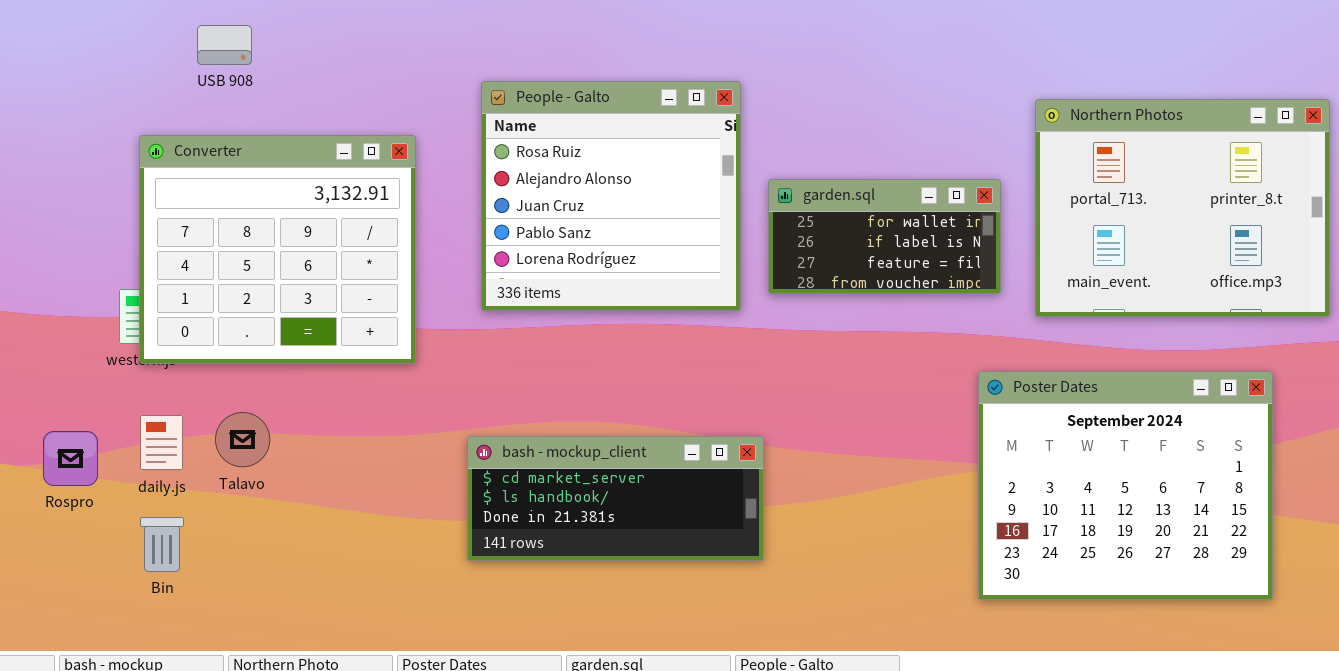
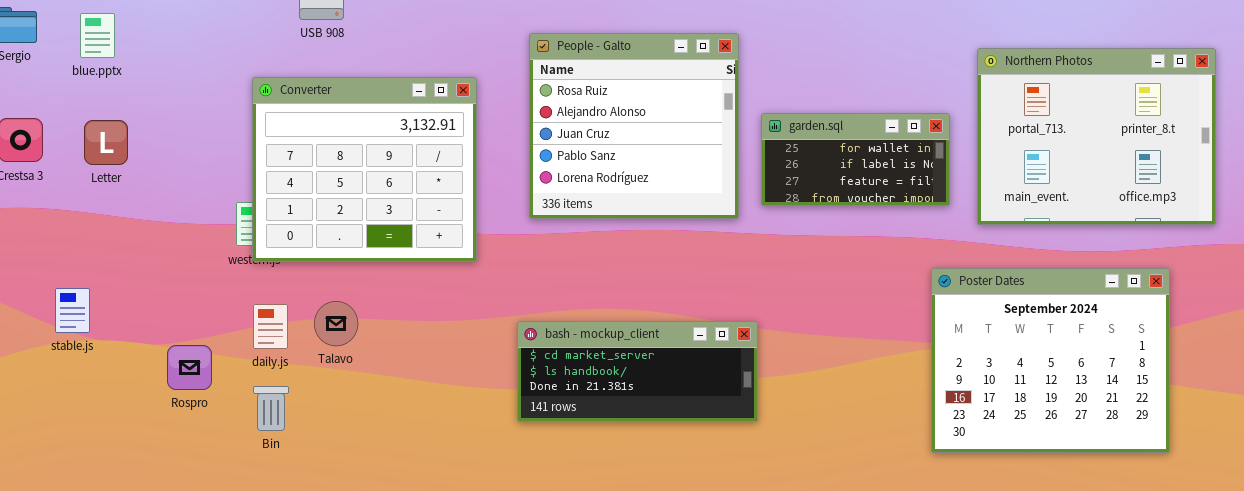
Rospro: [43,431,98,486] -> [167,345,212,390], moved

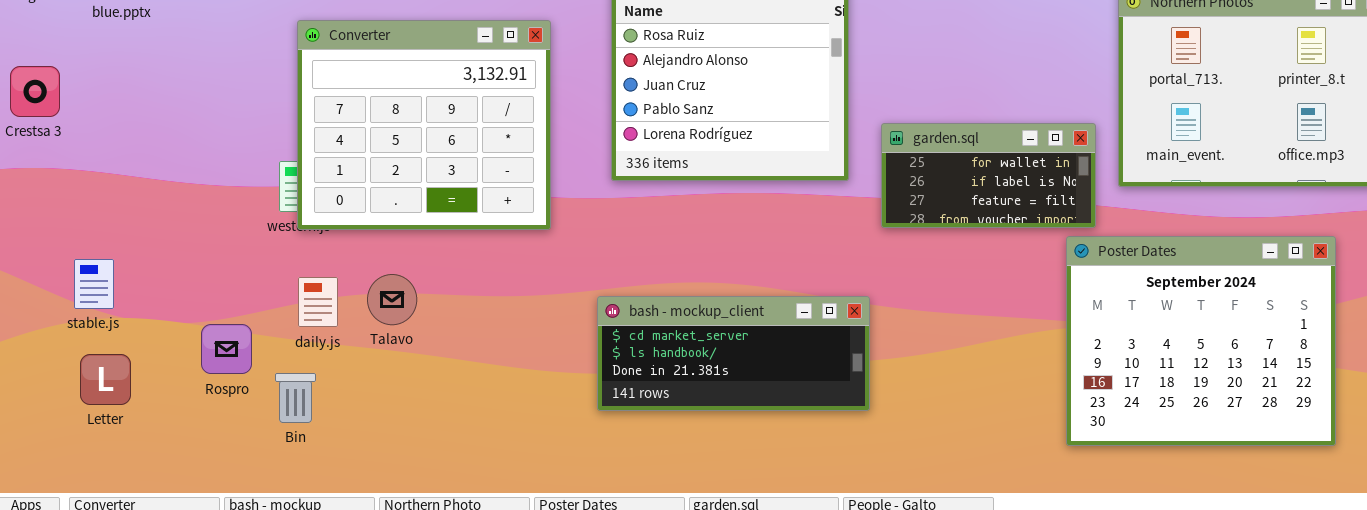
garden.sql: [761,113,950,206] -> [881,123,1096,228], moved
Letter: [84,120,128,165] -> [80,354,131,405], moved
Bin: [253,386,289,431] -> [275,373,316,423], moved

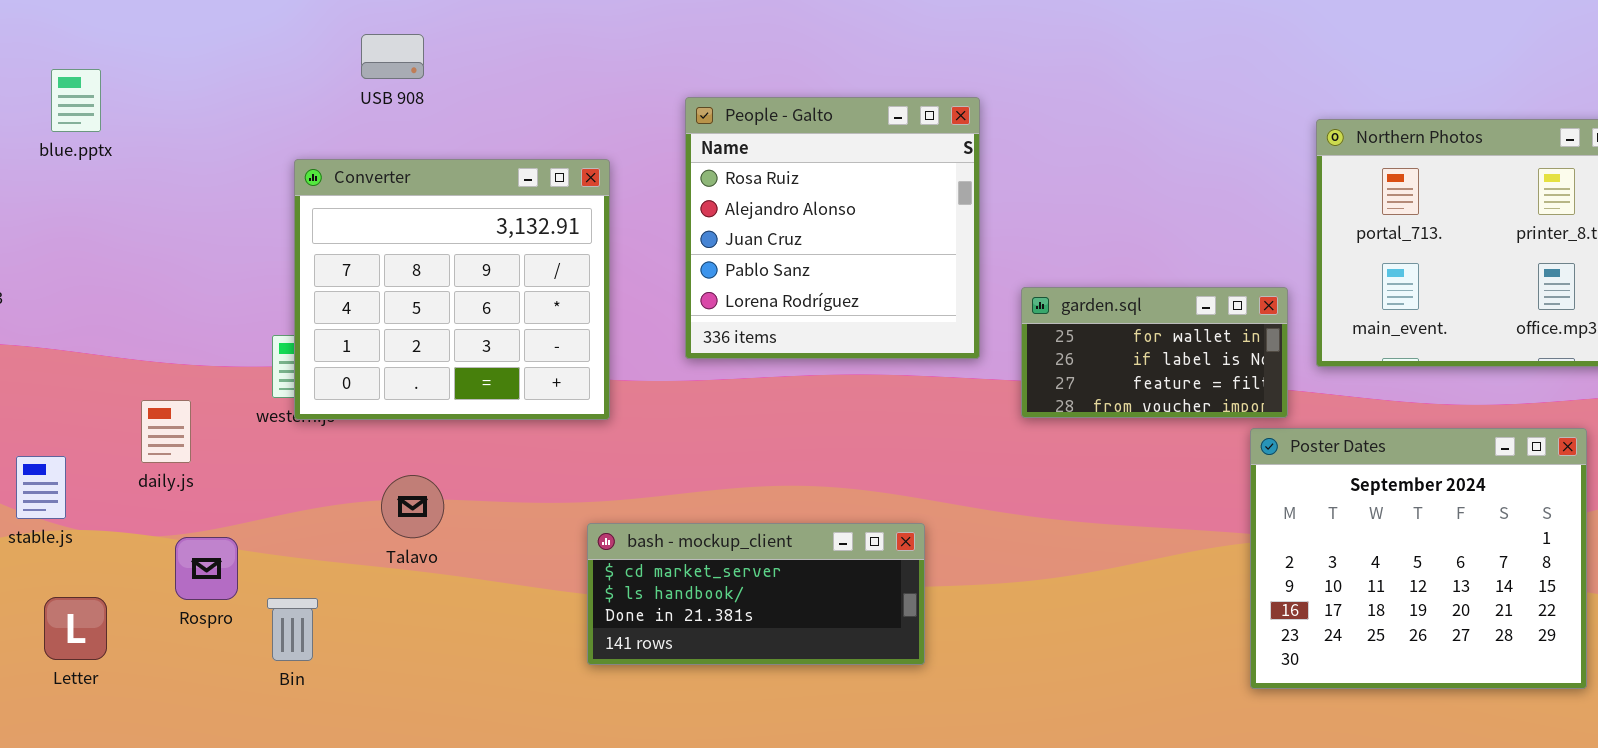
daily.js: [298,277,338,327] -> [141,400,191,463], moved
bash - mockup_client: [597,296,870,411] -> [587,523,925,665], moved
Letter: [80,354,131,405] -> [44,597,107,660], moved

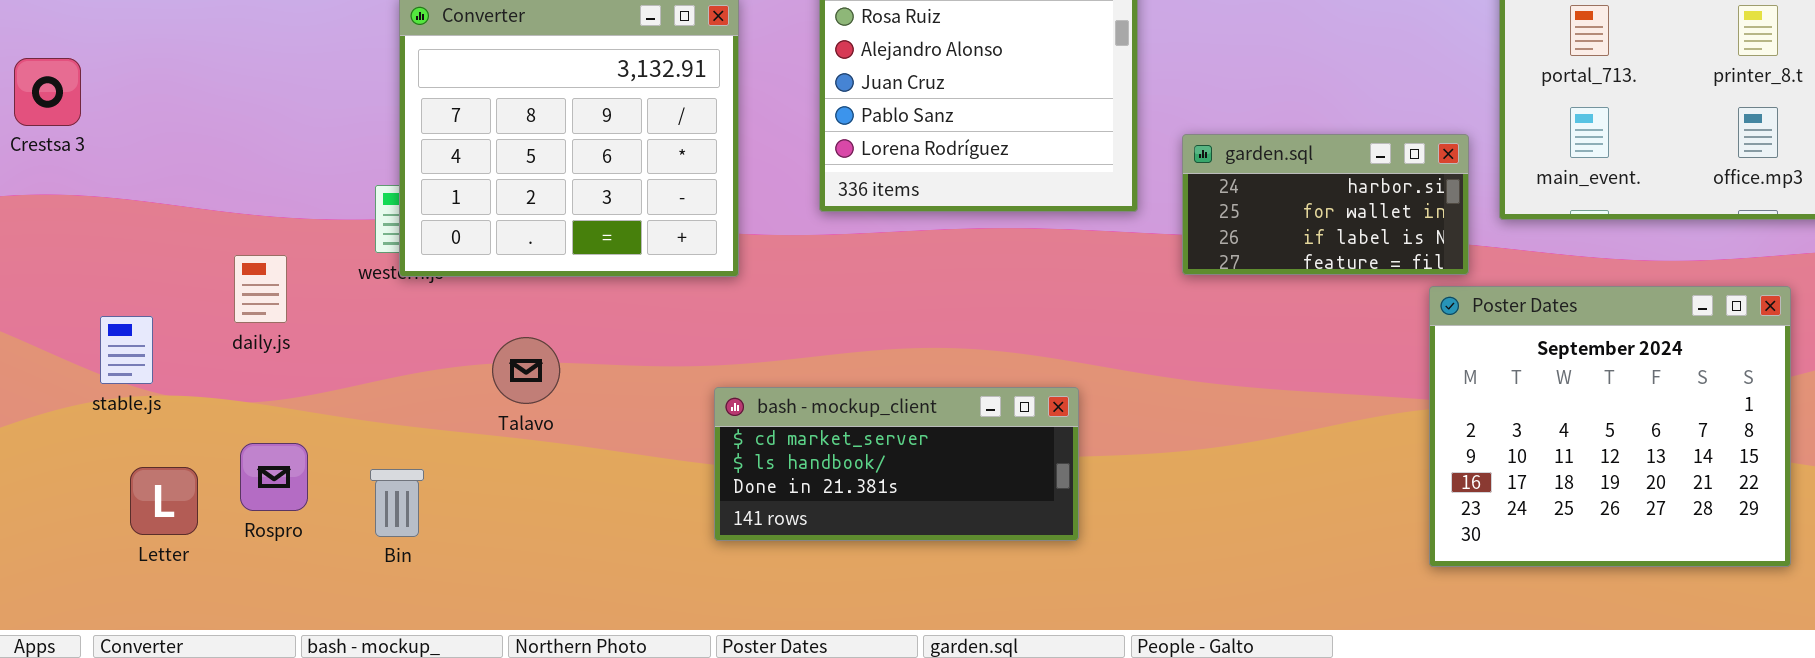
garden.sql: [1021,287,1288,418] -> [1182,134,1469,275], scrolled up 1 row
Rospro: [175,537,238,600] -> [240,443,308,511], moved

